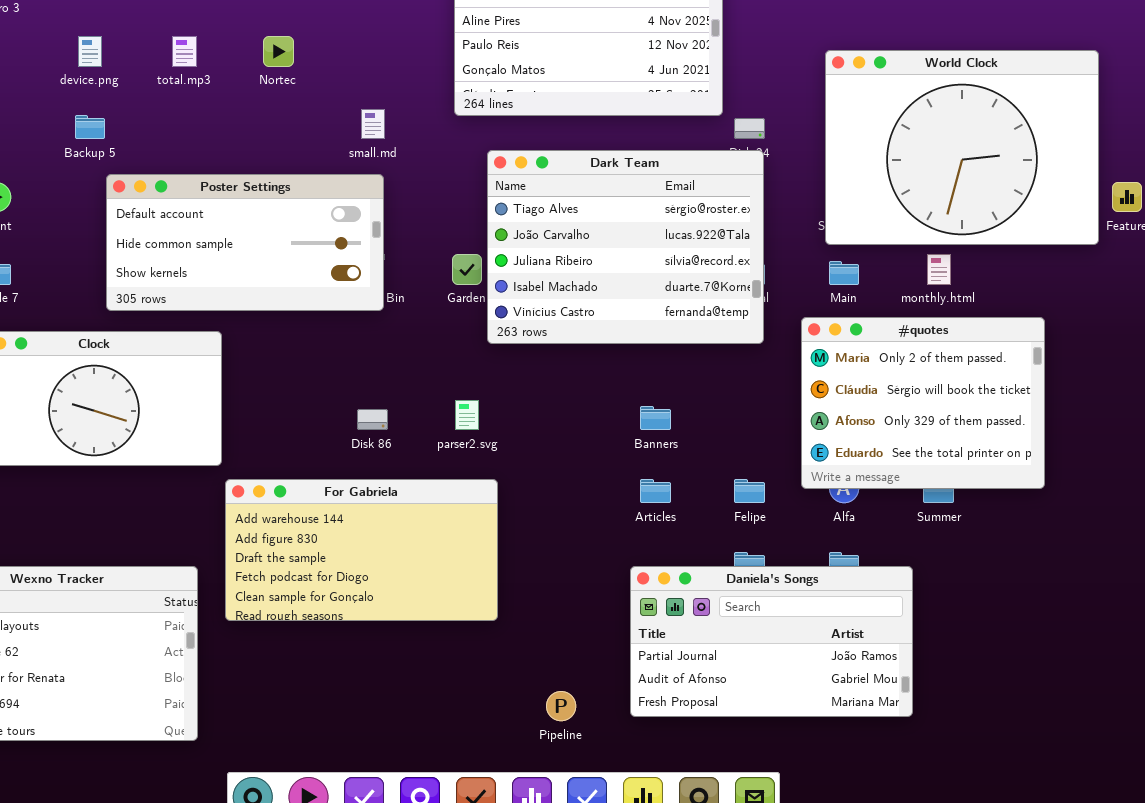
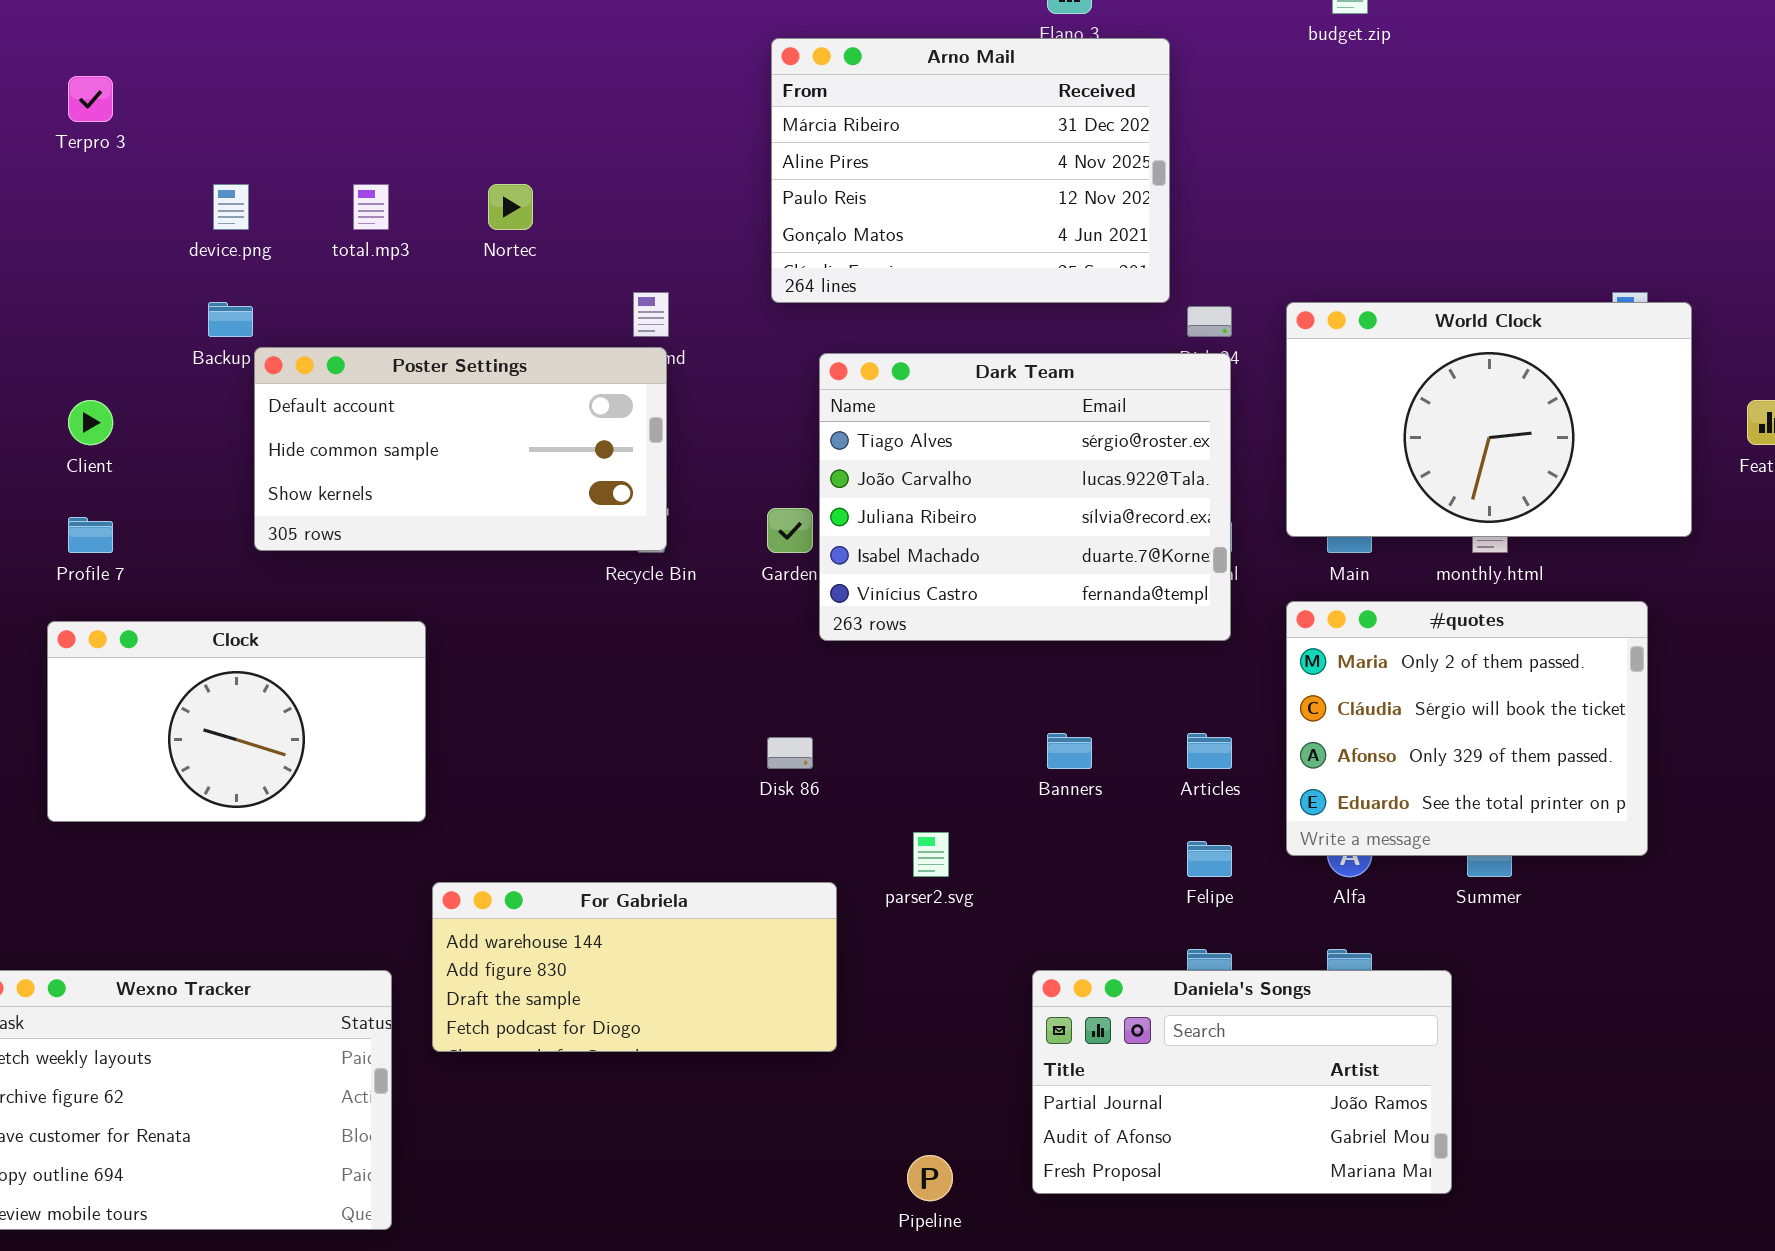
World Clock: [825,50,1099,245] -> [1286,302,1692,537], moved, resized
Poster Settings: [106,174,384,311] -> [254,347,667,551], moved
parser2.svg: [455,400,479,430] -> [913,832,949,877], moved
Disk 86: [357,409,388,430] -> [767,737,813,769], moved
For Gabriela: [225,479,498,621] -> [432,882,837,1052], resized
Articles: [640,479,671,503] -> [1187,733,1232,769], moved

